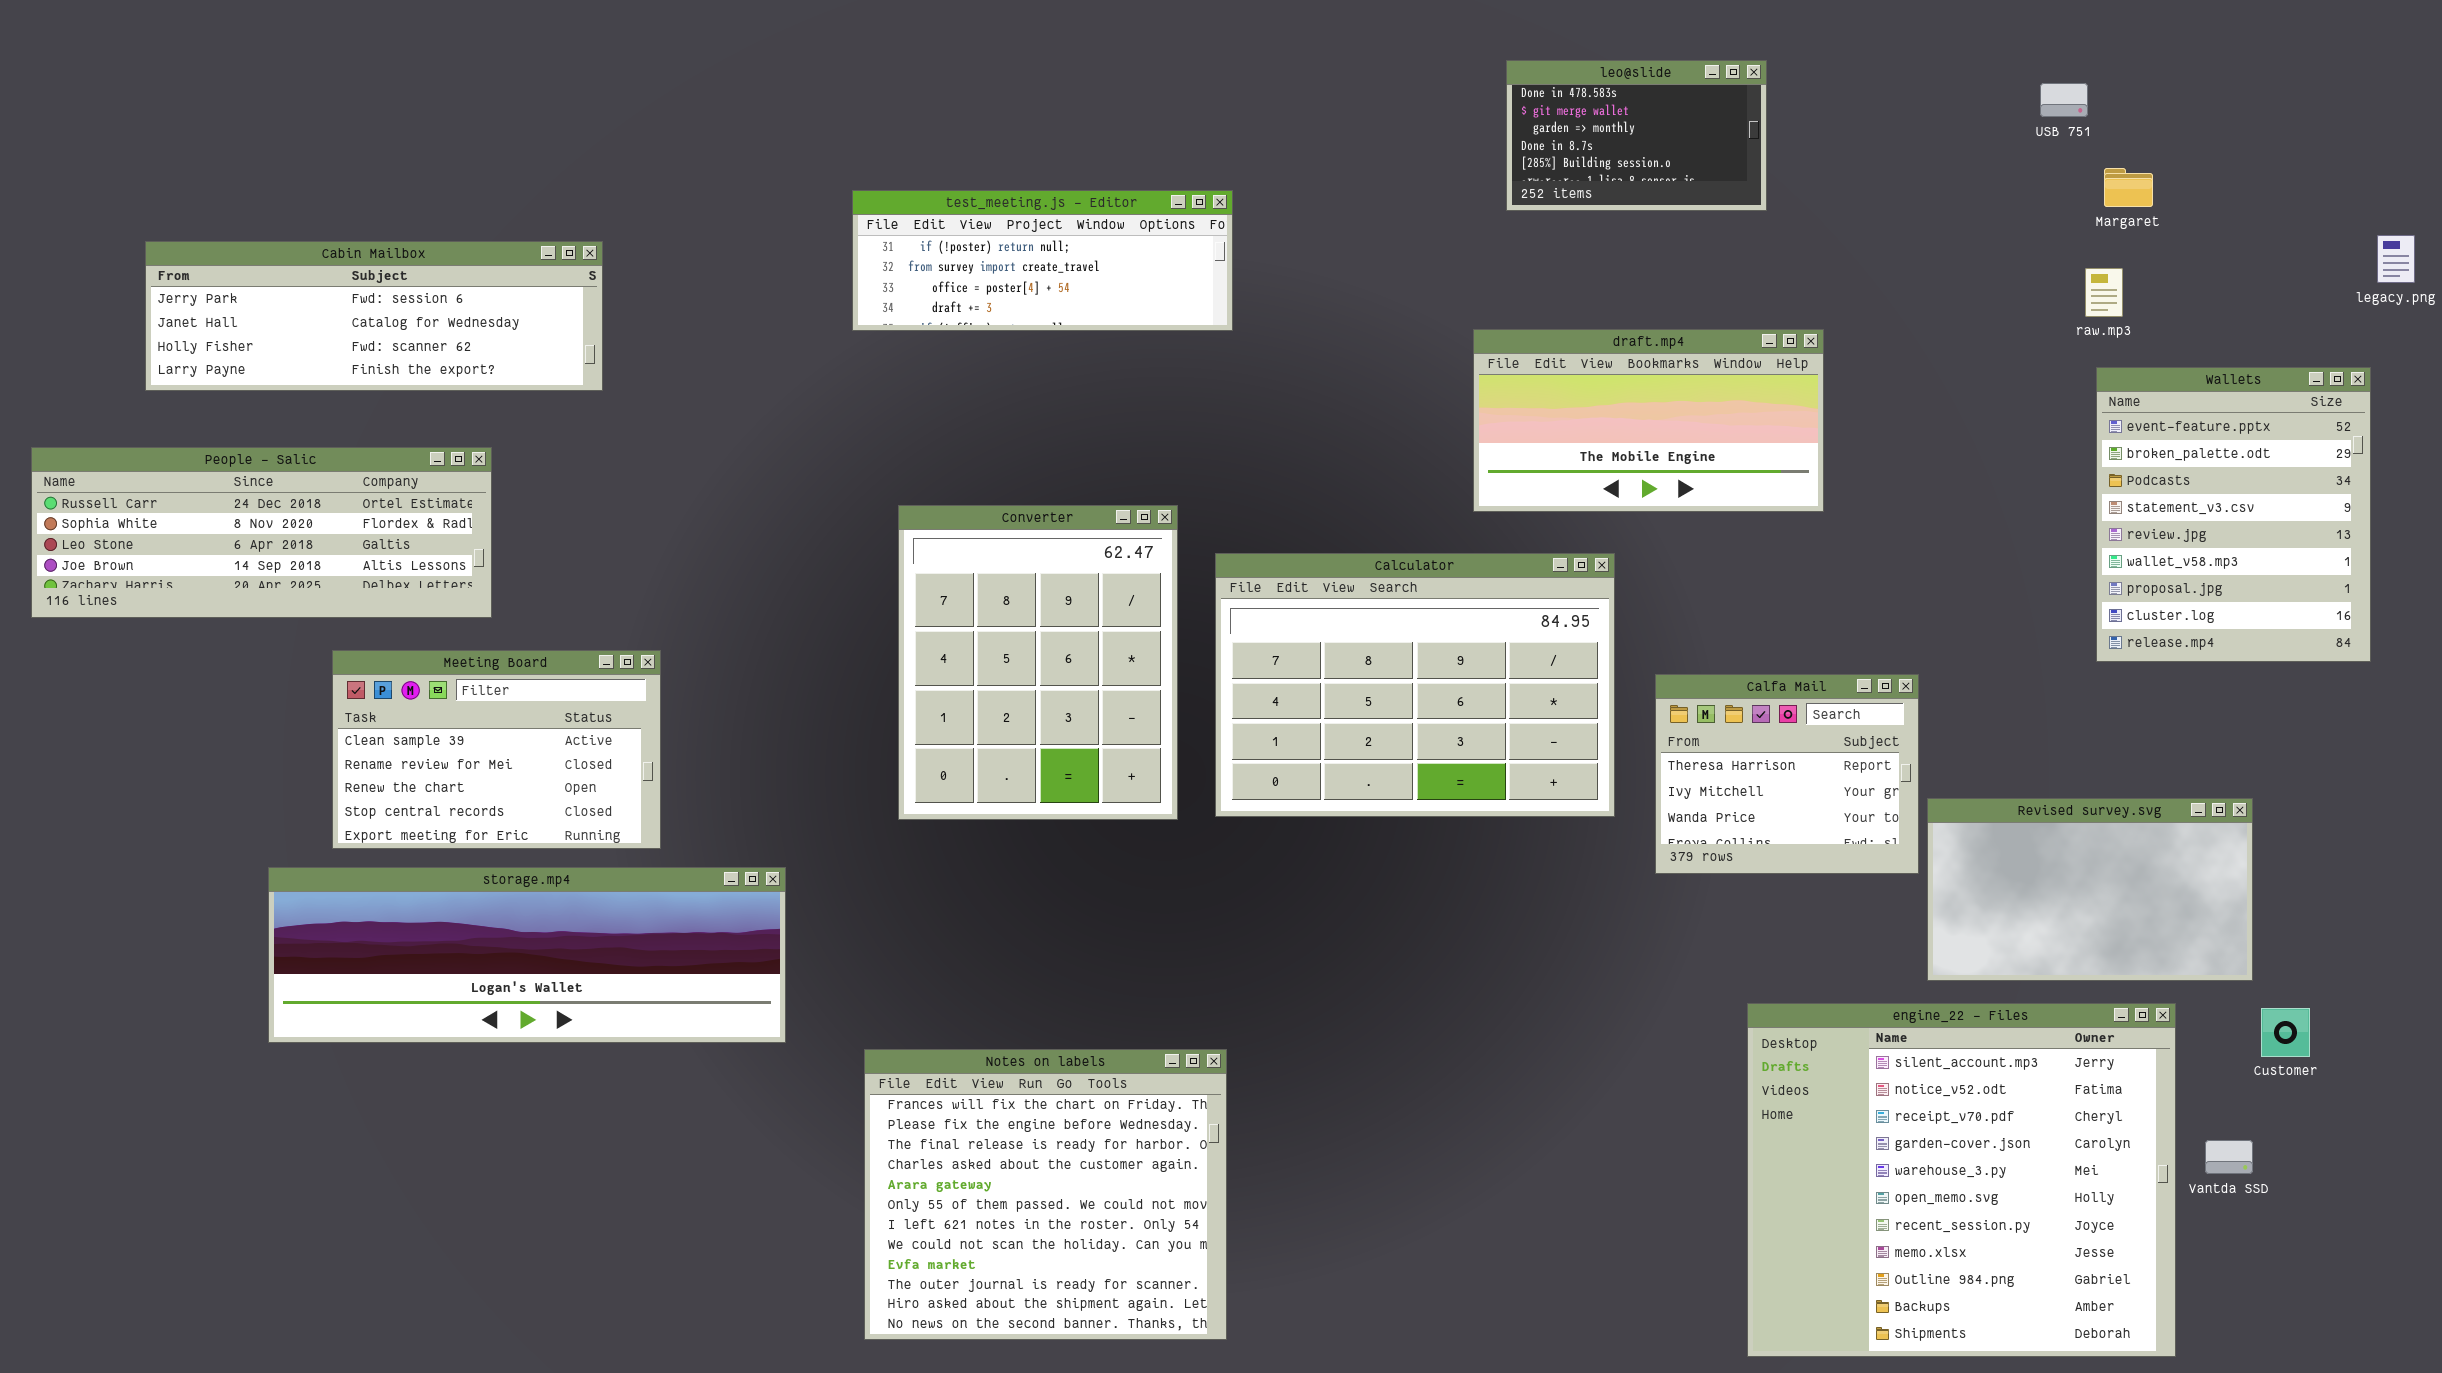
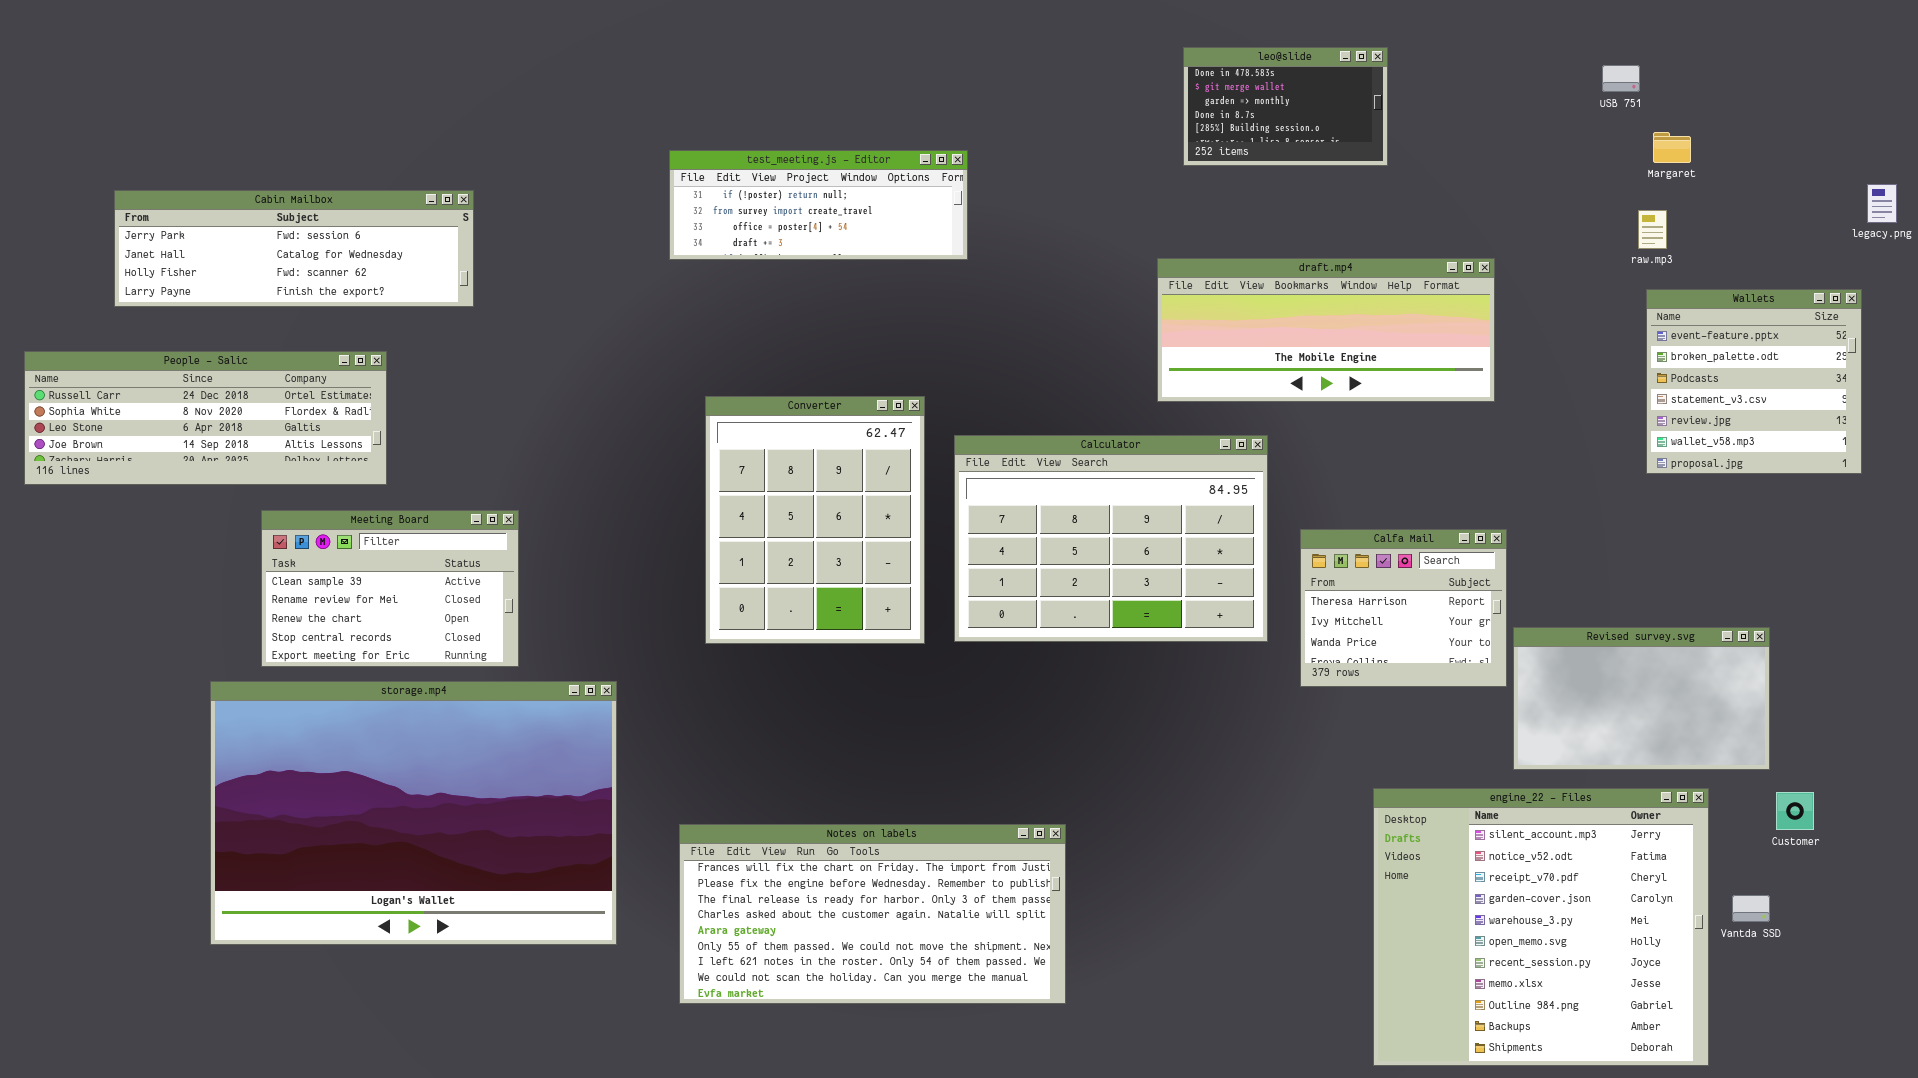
draft.mp4: [1473,329,1824,512] -> [1157,258,1495,402], resized
Wallets: [2096,367,2371,662] -> [1646,289,1862,474], resized
storage.mp4: [268,867,786,1043] -> [210,681,617,945], resized
Notes on labels: [864,1049,1227,1340] -> [679,824,1066,1004], resized

